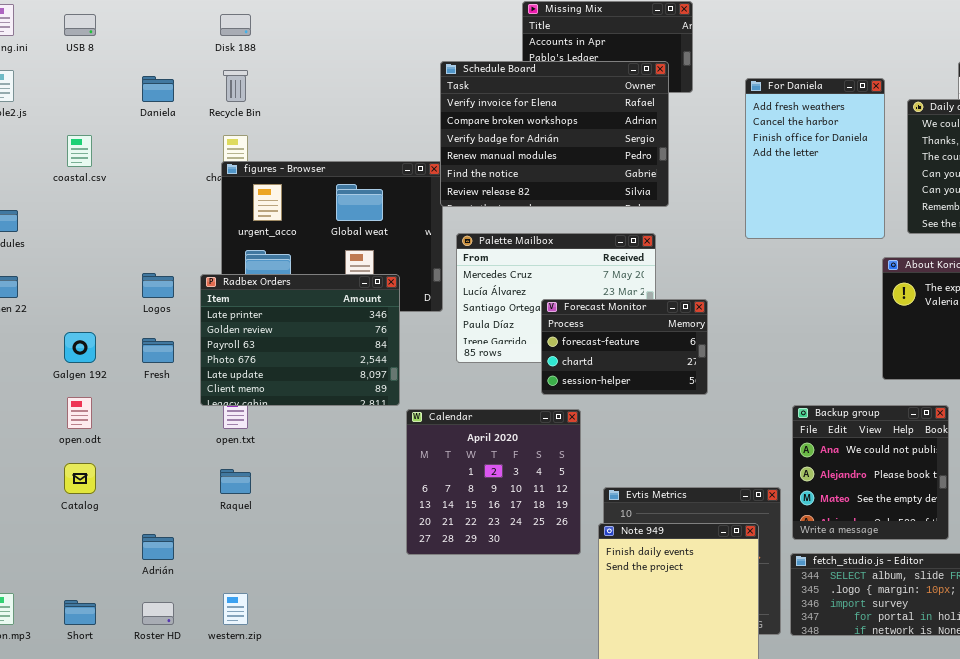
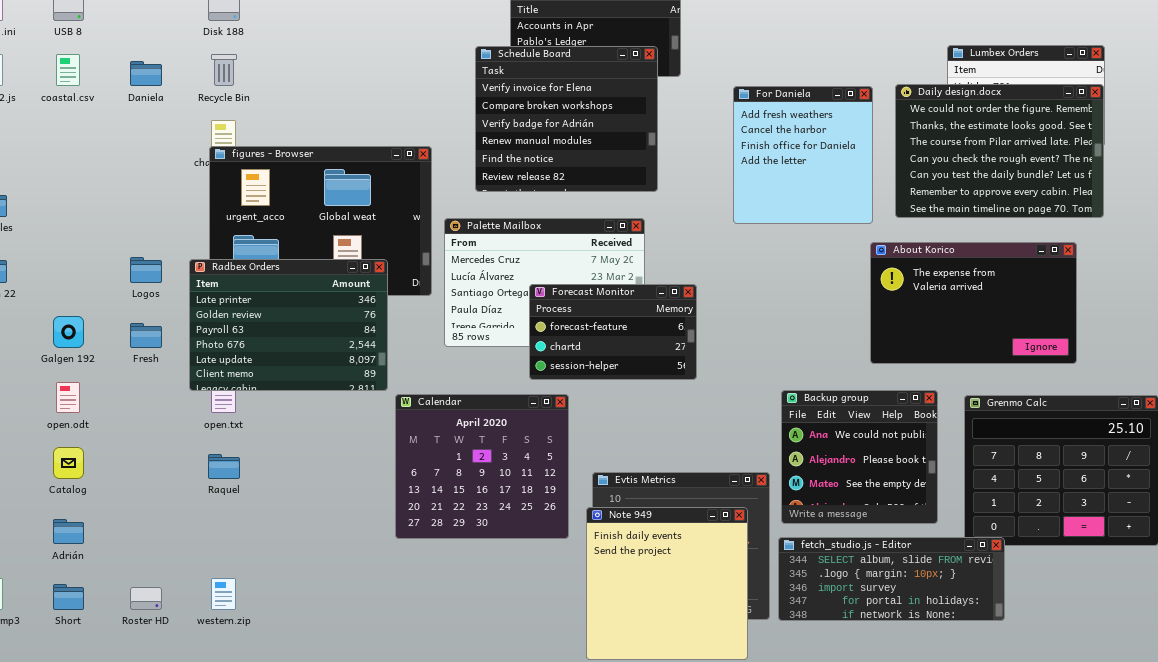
Schedule Board: [440,61,669,207] -> [475,46,658,192], resized
For Daniela: [745,78,885,239] -> [733,86,873,224], resized
coastal.csv: [67,135,92,167] -> [56,54,80,86], moved
Adrián: [142,534,174,560] -> [53,519,84,544], moved

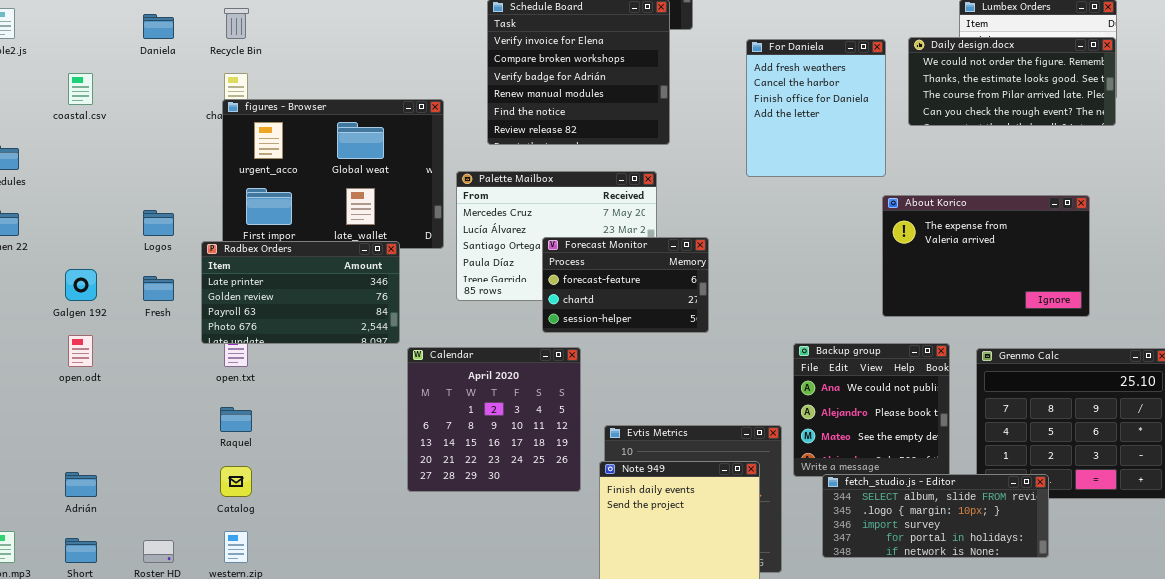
coastal.csv: [56,54,80,86] -> [68,73,93,105], moved
Daily design.docx: [895,84,1104,218] -> [908,37,1116,126], resized
Radbex Orders: [189,259,388,391] -> [201,241,400,344], resized
Catalog: [53,447,84,479] -> [220,466,252,497], moved
fetch_studio.js - Editor: [778,537,1005,621] -> [822,474,1049,558], moved

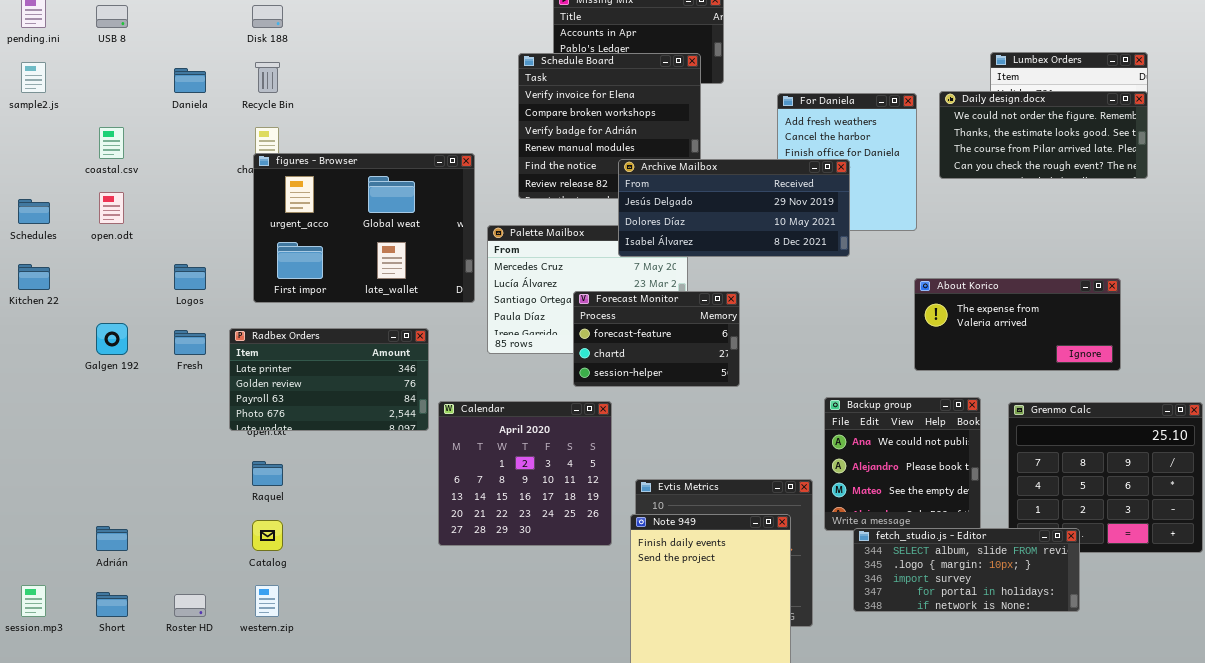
Archive Mailbox: none -> [618,159,850,257], opened
About Korico: [882,195,1090,317] -> [914,278,1121,371], resized
Radbex Orders: [201,241,400,344] -> [229,328,429,431], moved
open.odt: [68,335,93,367] -> [99,192,124,224], moved

